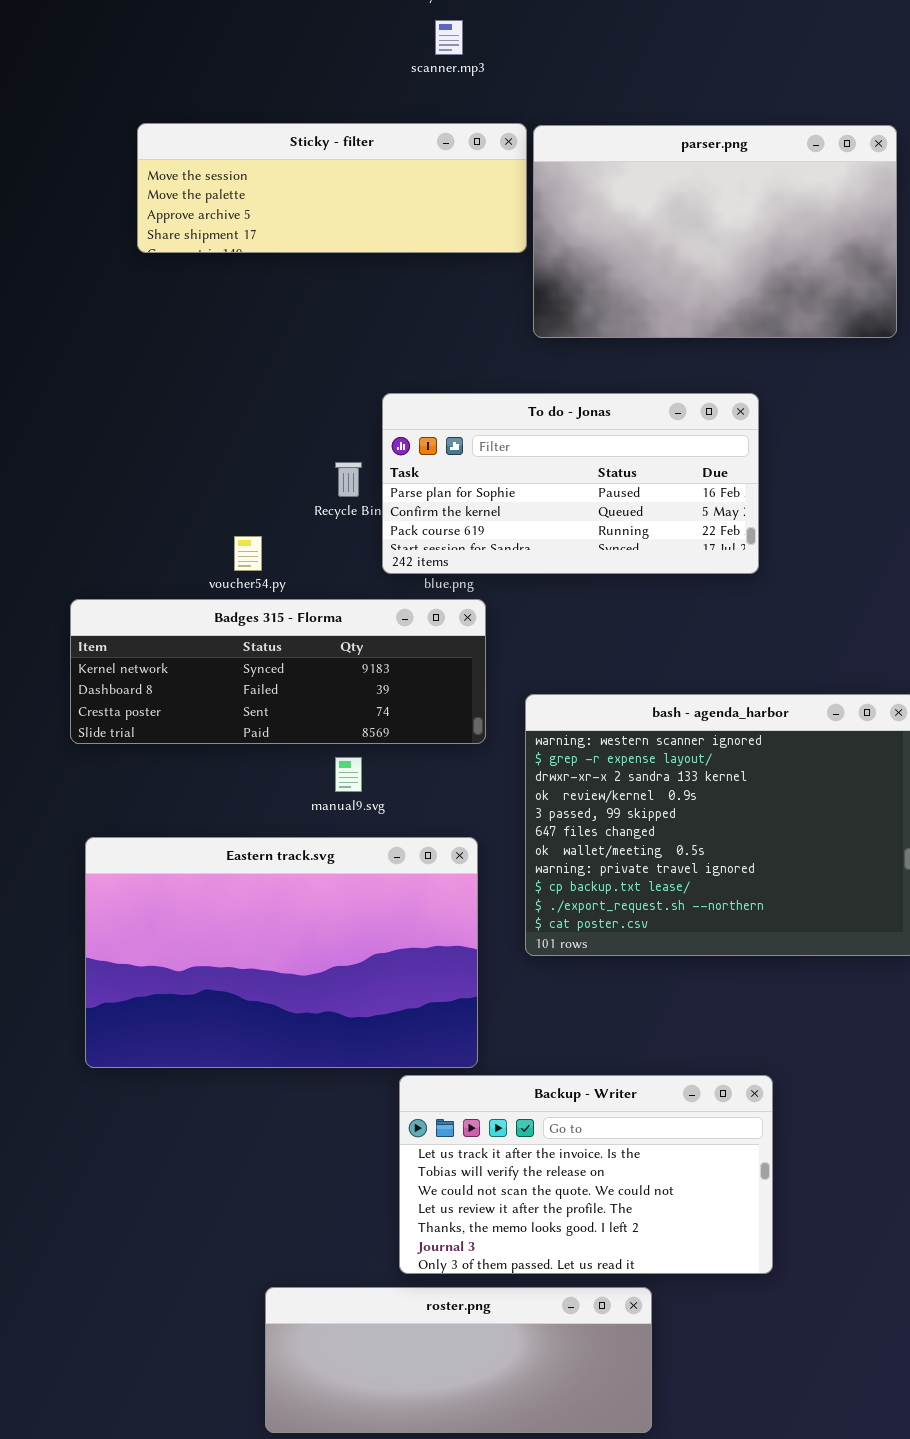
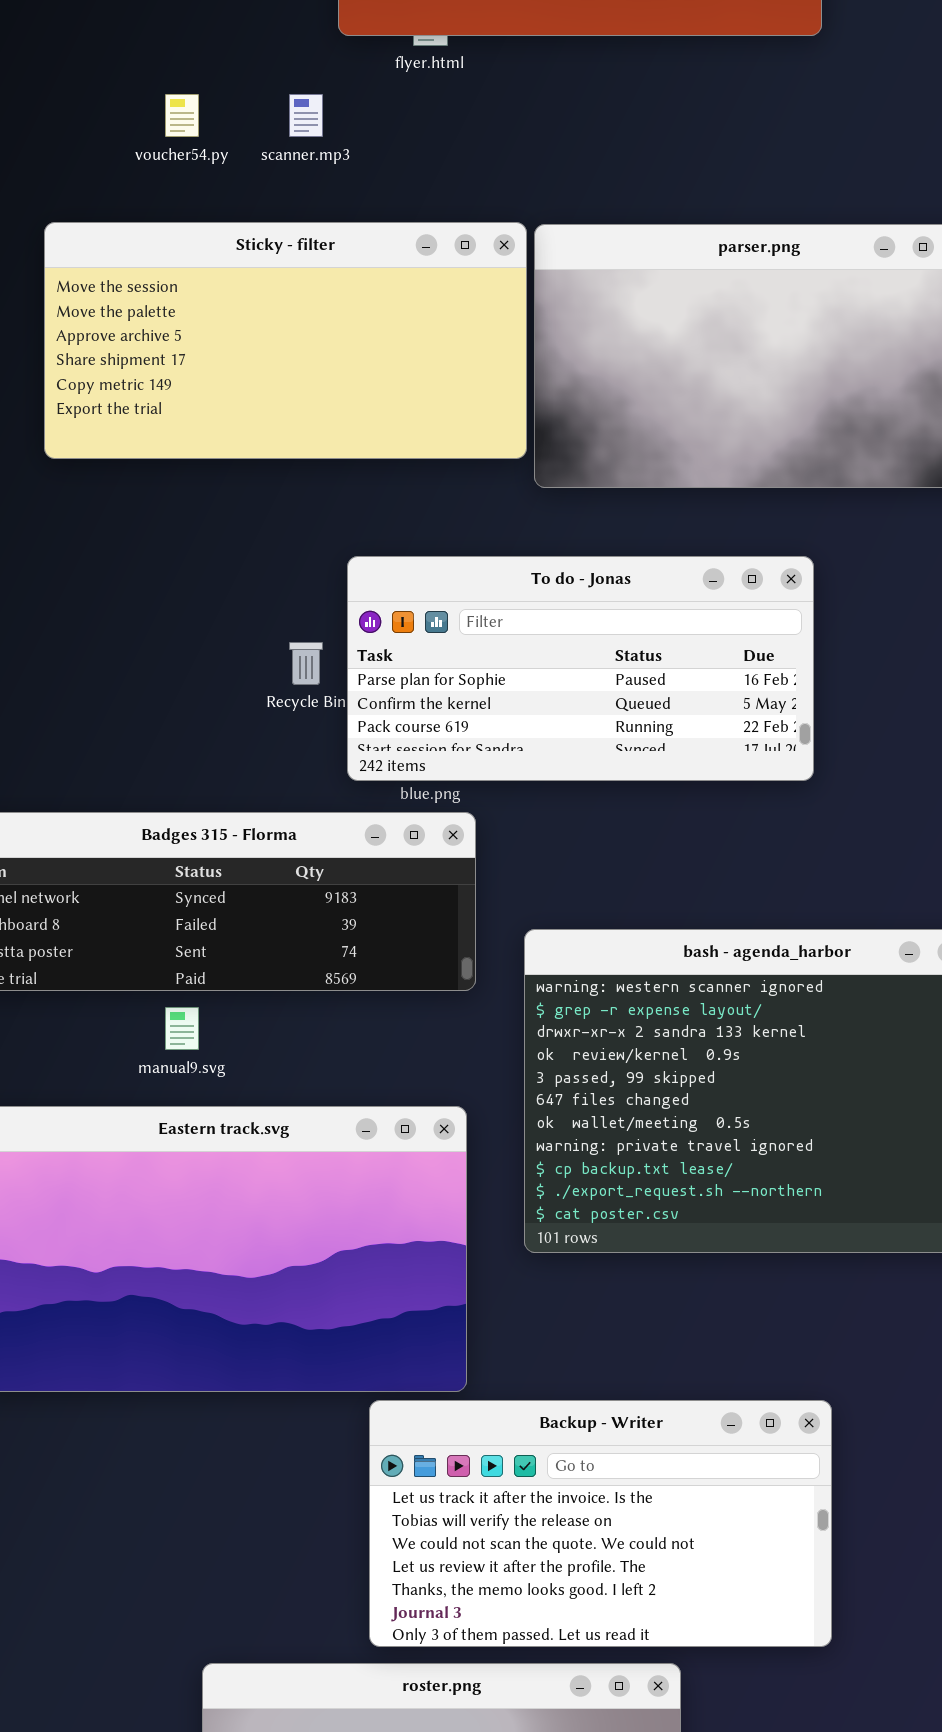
scanner.mp3: [435,20,463,55] -> [289,94,323,137], moved
Sticky - filter: [137,123,527,253] -> [44,222,527,459], resized
voucher54.py: [234,536,262,571] -> [165,94,199,137], moved
manual9.svg: [335,757,362,792] -> [165,1007,199,1050], moved

